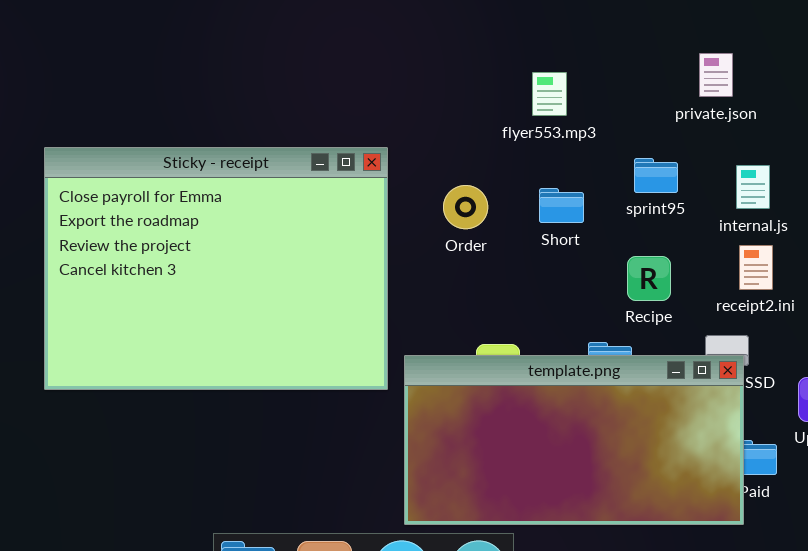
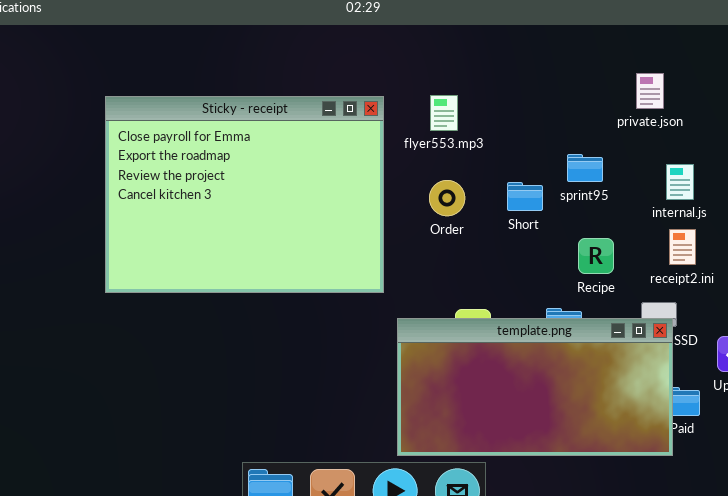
flyer553.mp3: [532,72,567,116] -> [430,95,458,131], moved
Sticky - receipt: [44,147,388,390] -> [105,96,384,293], moved
sprint95: [634,158,678,193] -> [567,154,603,182], moved

